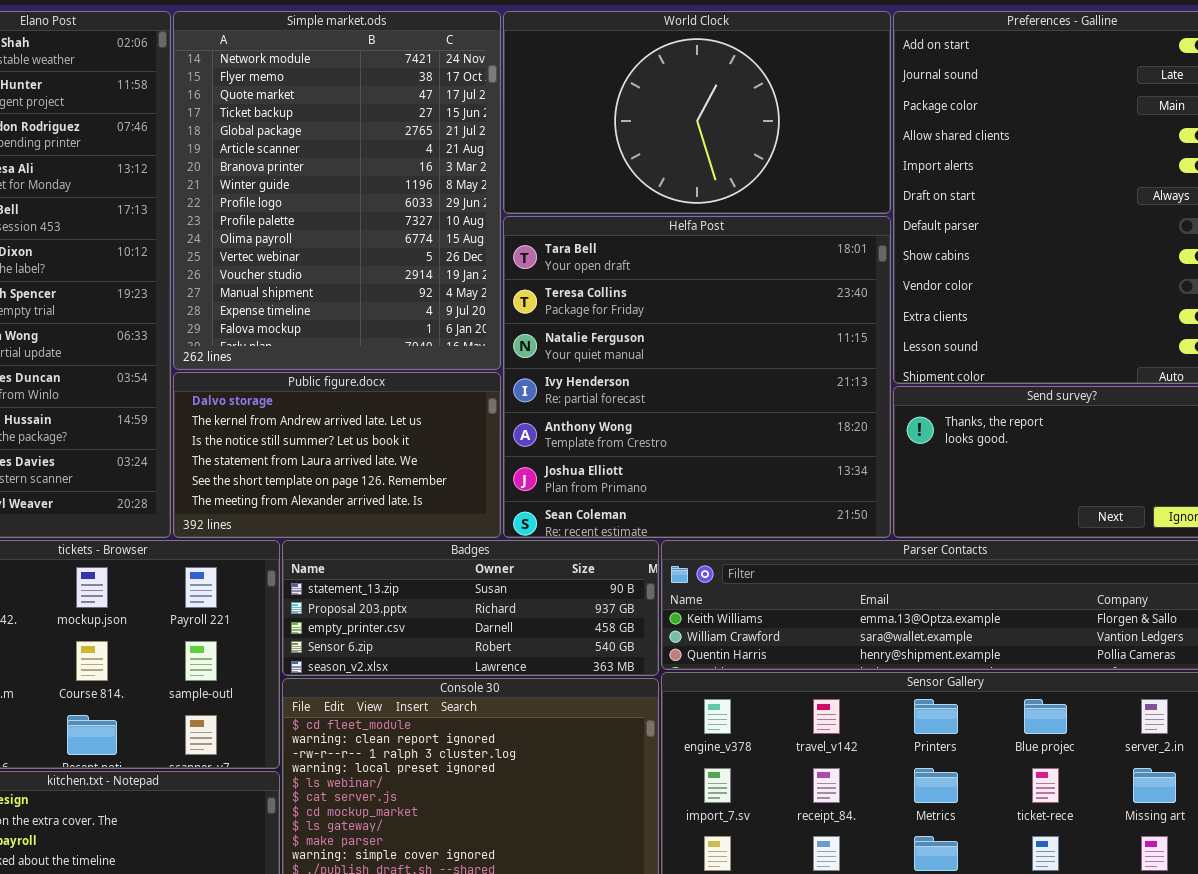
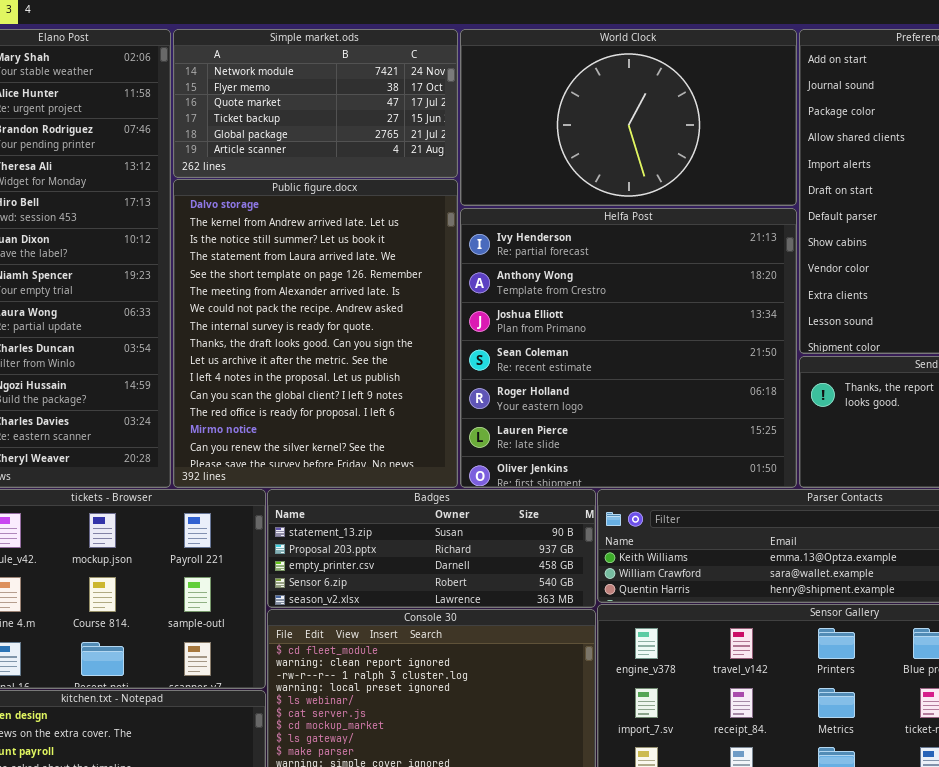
Simple market.ods: [173,11,501,370] -> [173,29,458,178], resized
Helfa Post: [503,216,891,538] -> [460,208,797,488], scrolled down 3 rows
Public figure.docx: [173,372,501,538] -> [173,179,458,488], resized

